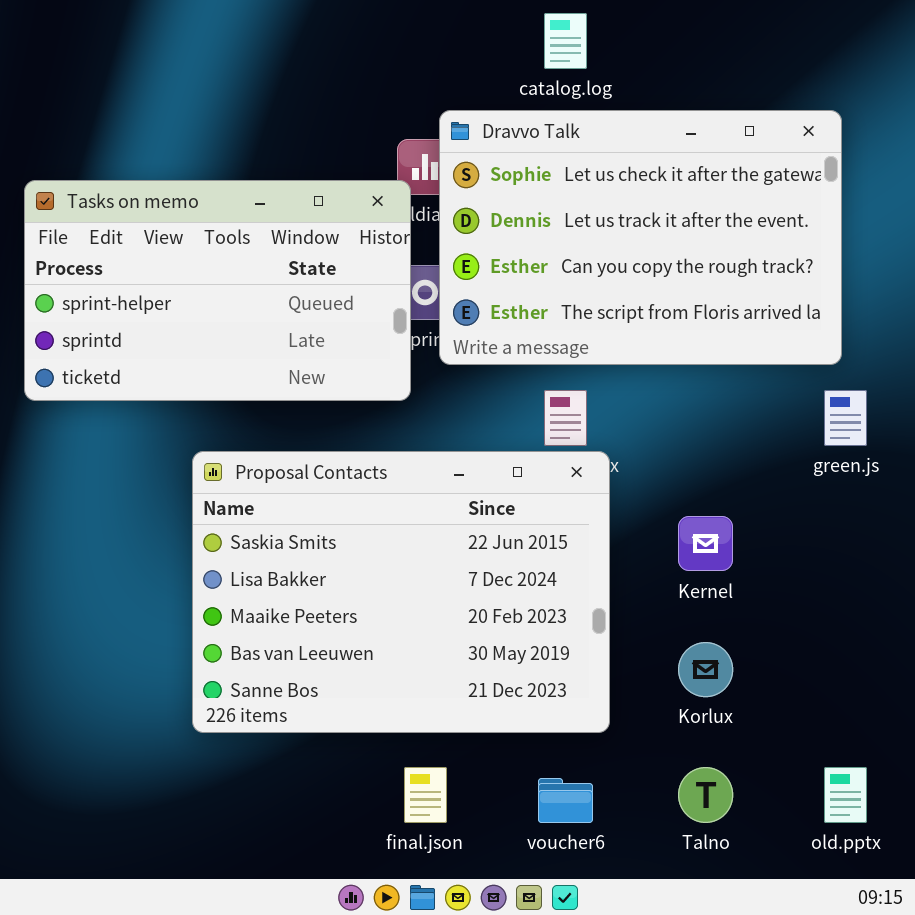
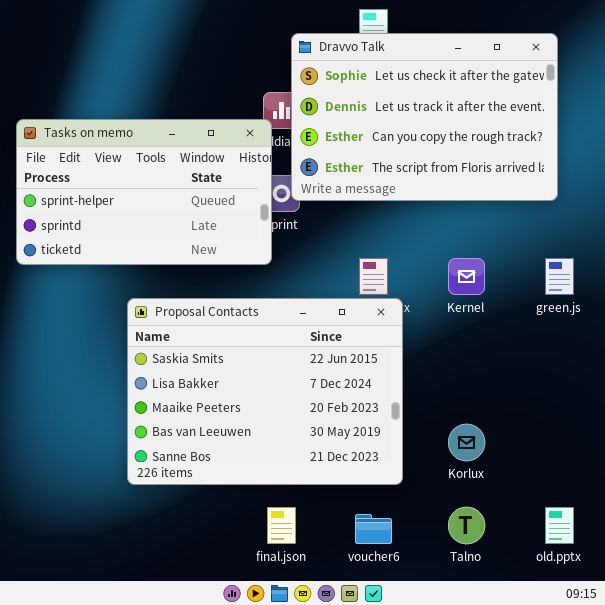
Dravvo Talk: [439,110,842,365] -> [291,33,558,201], moved
Kernel: [678,516,733,571] -> [448,258,485,295], moved

